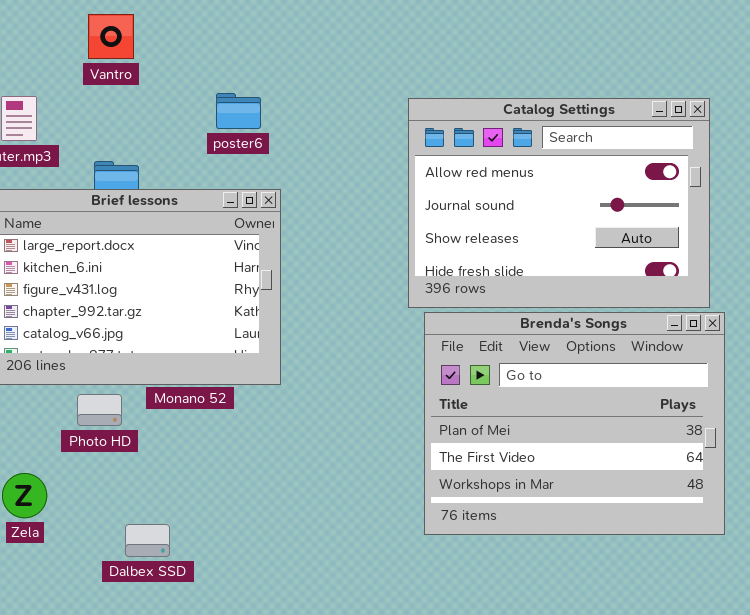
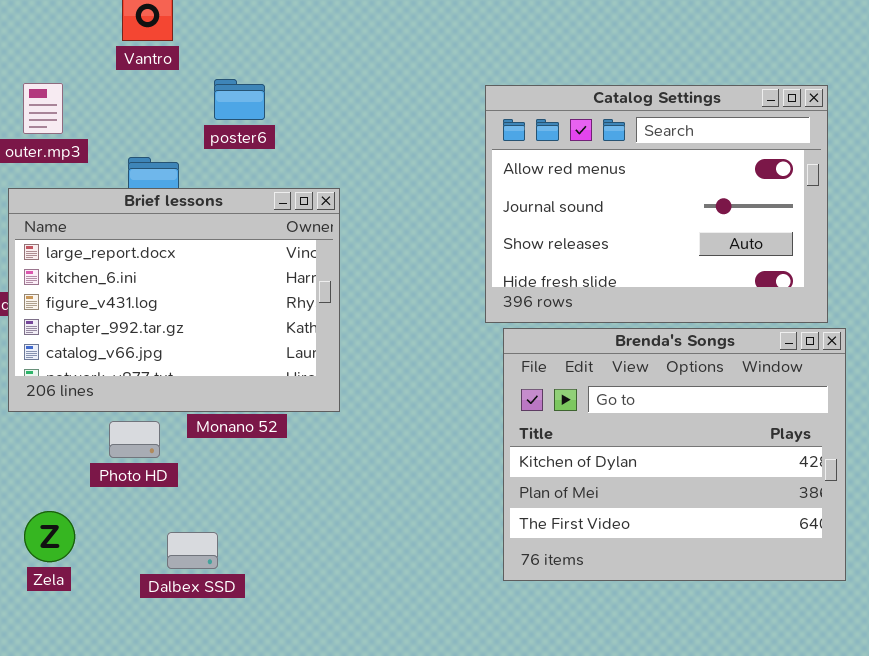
poster6: [216,93,261,129] -> [214,79,265,120], moved
Brenda's Songs: [424,312,725,535] -> [503,328,846,581], scrolled up 1 row
Dalbex SSD: [125,524,170,557] -> [167,532,218,569], moved

